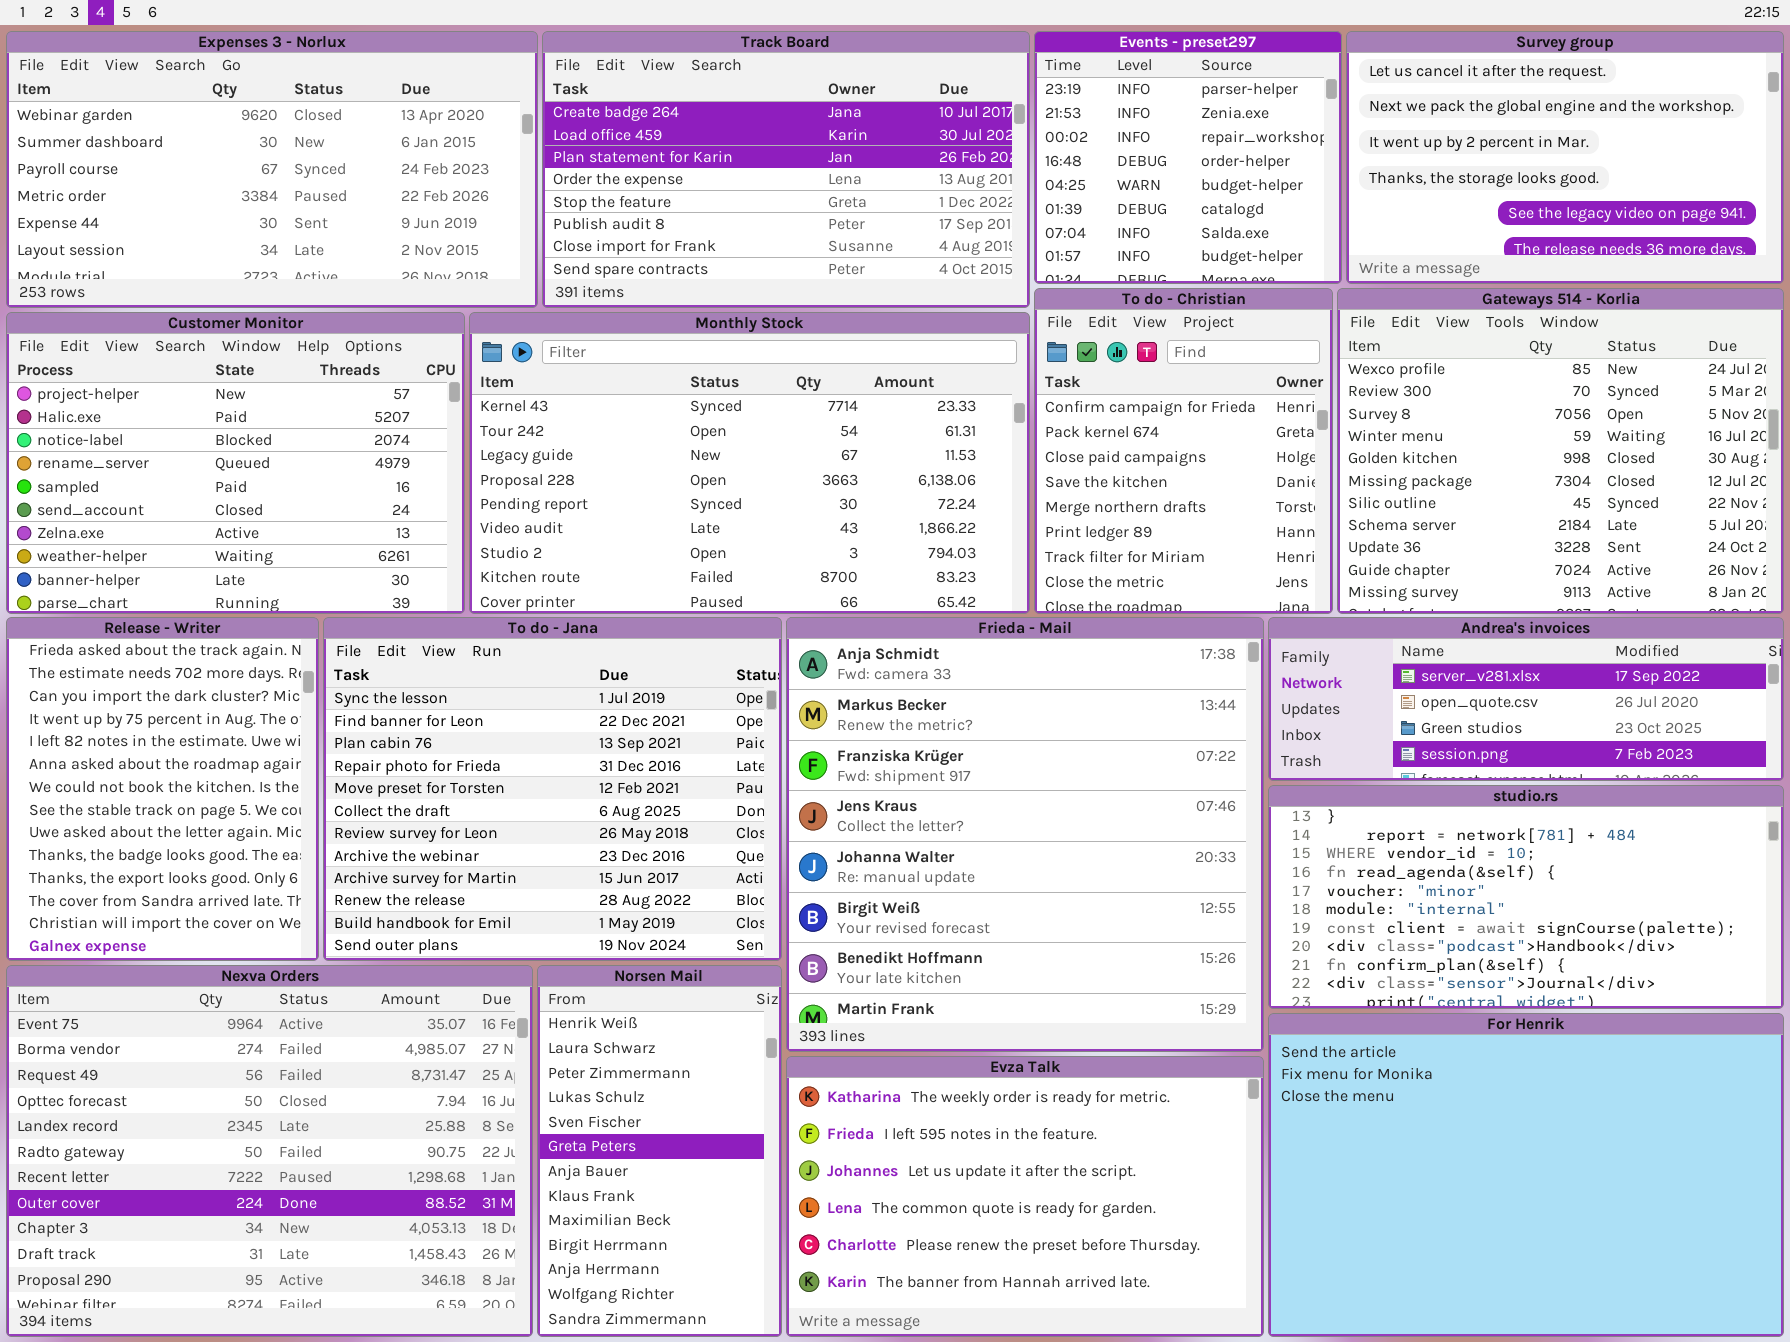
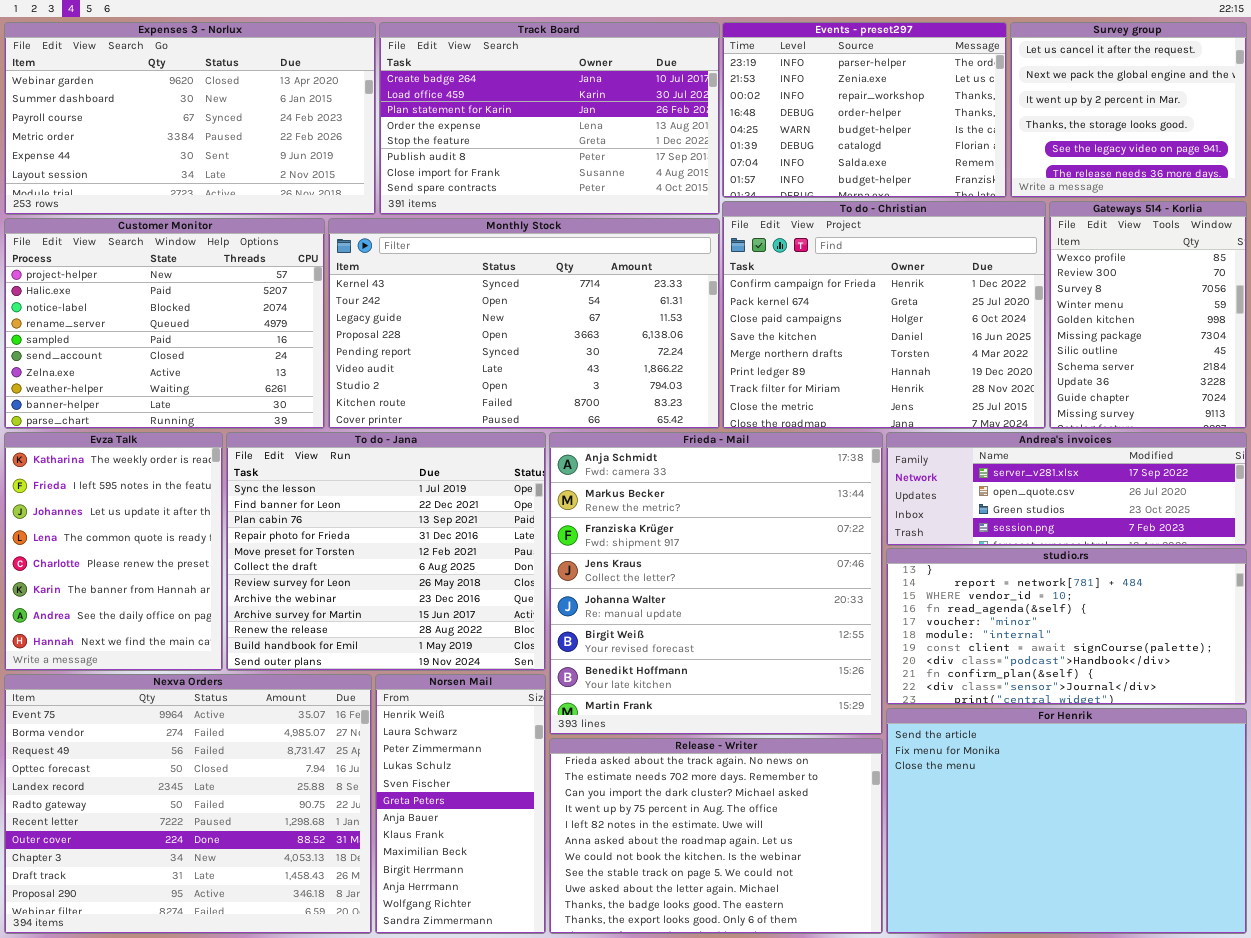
Events - preset297: [1034,31,1342,284] -> [722,22,1007,198], resized
Survey group: [1346,31,1784,284] -> [1010,22,1247,198], resized
To do - Christian: [1034,288,1333,614] -> [722,201,1046,429], resized
Gateways 514 - Korlia: [1337,288,1784,614] -> [1049,201,1247,429], resized
Release - Writer: [6,617,319,961] -> [549,738,883,934], moved, resized
Evza Talk: [786,1056,1264,1337] -> [4,432,223,671], moved, resized

